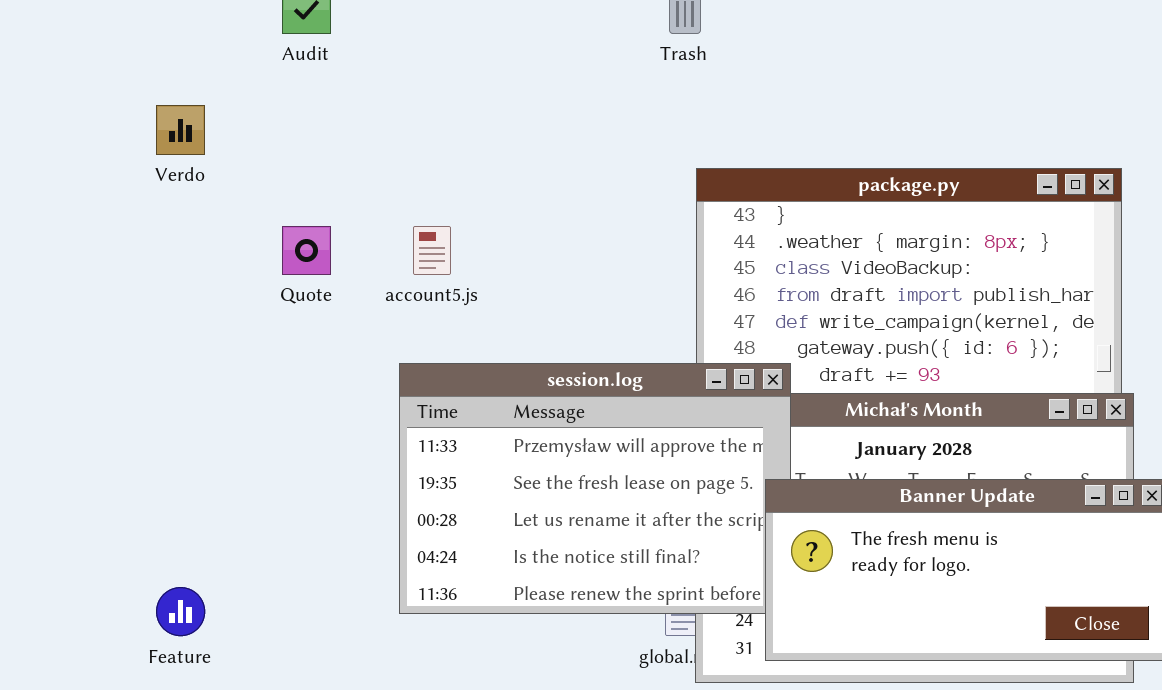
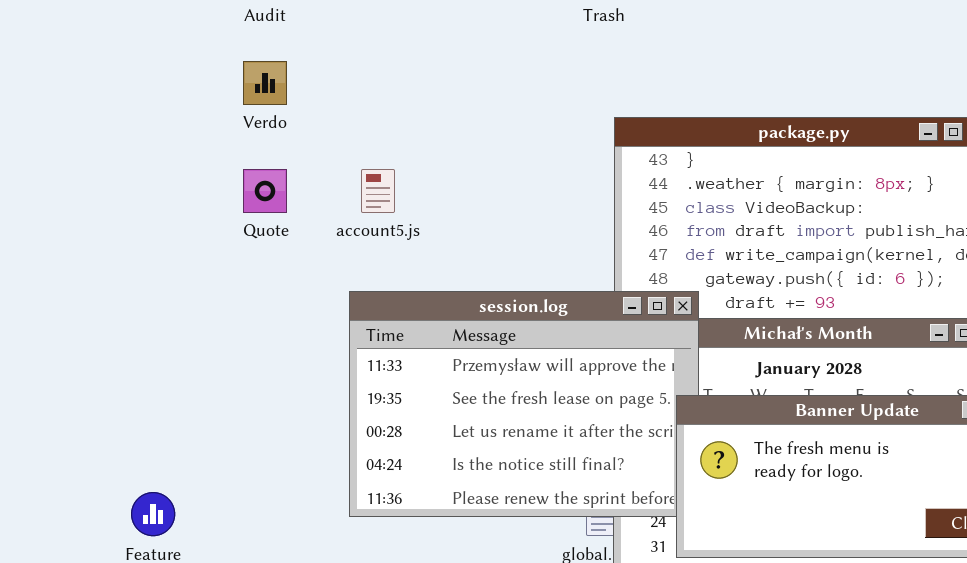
Verdo: [156,105,205,155] -> [243,61,287,105], moved

